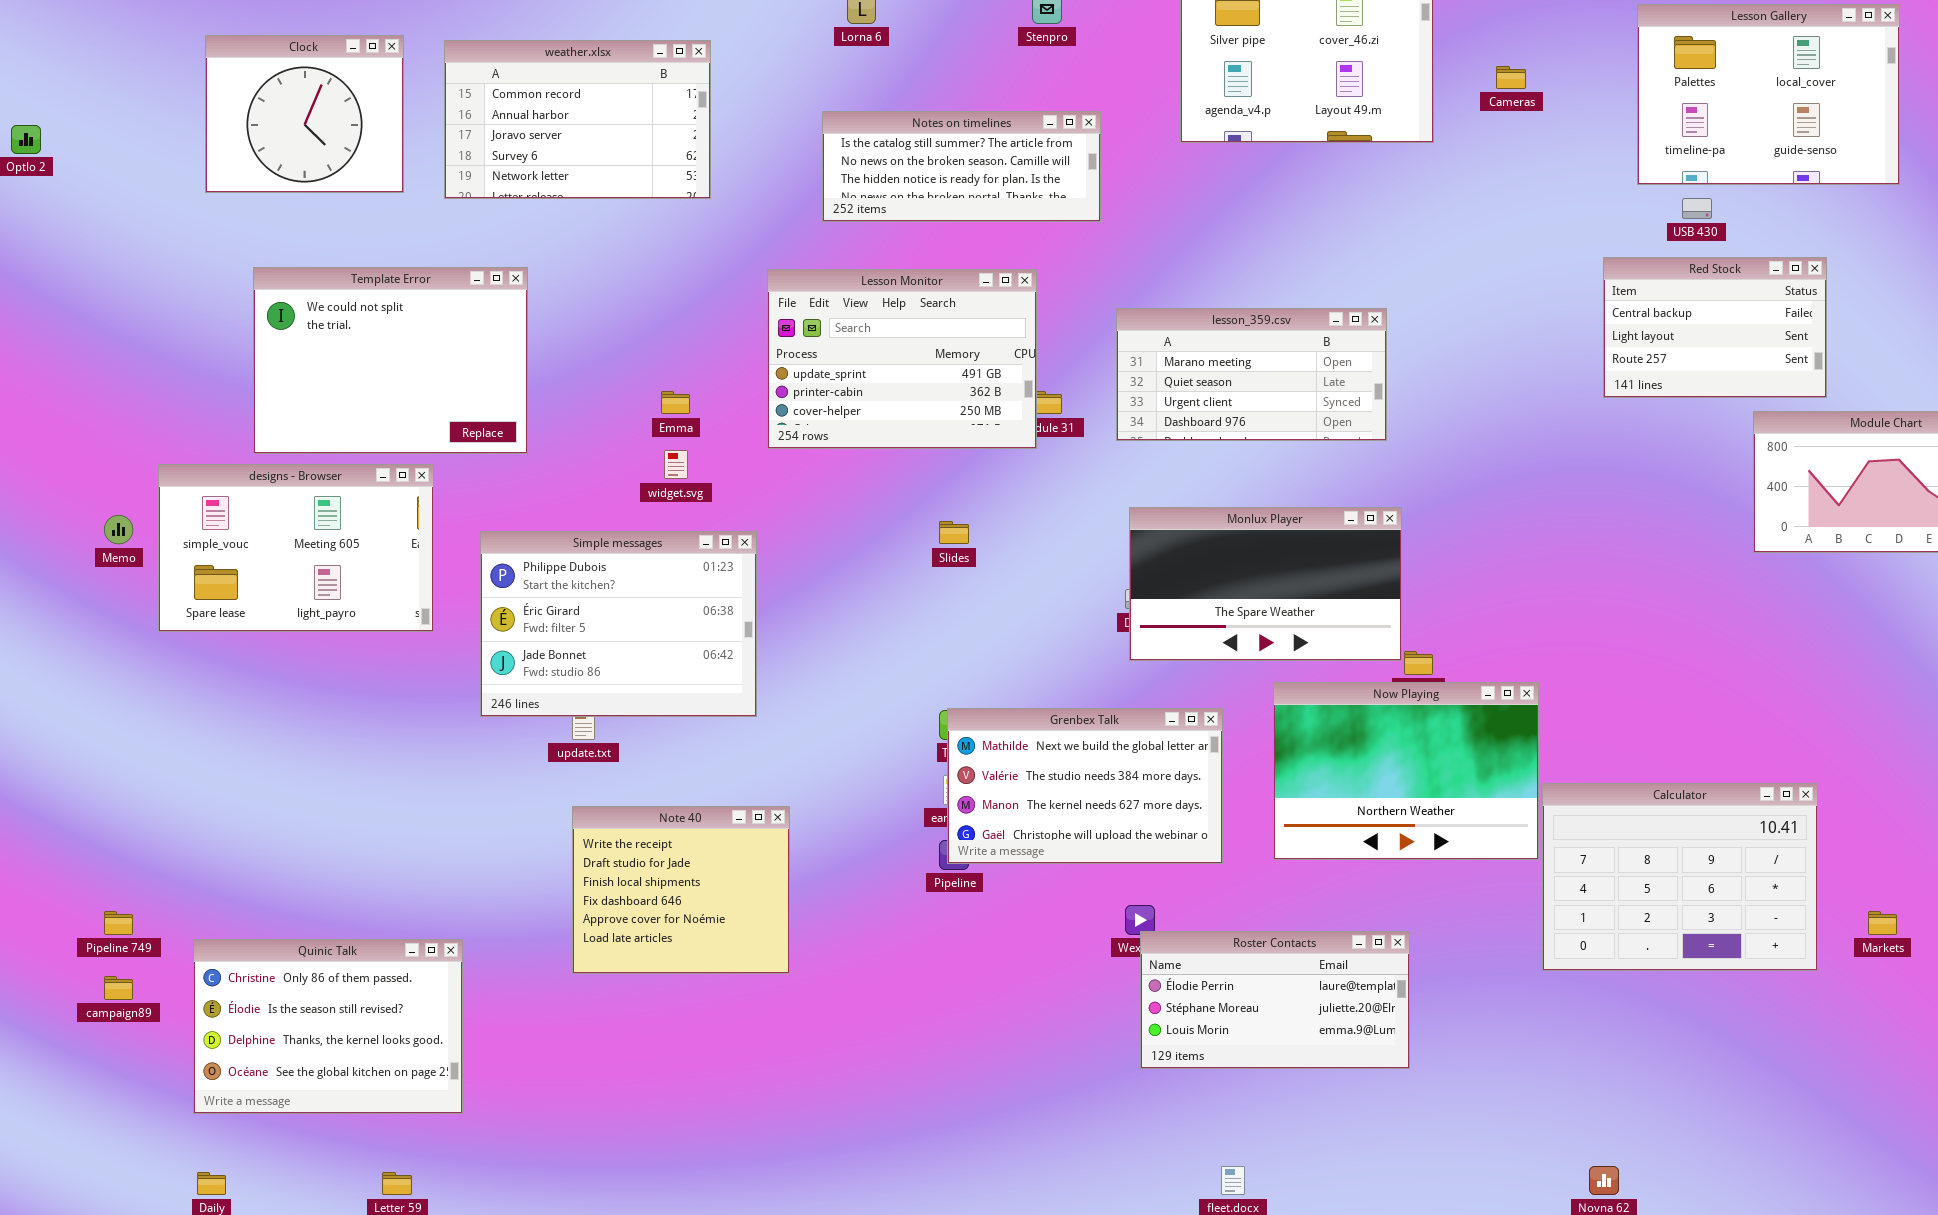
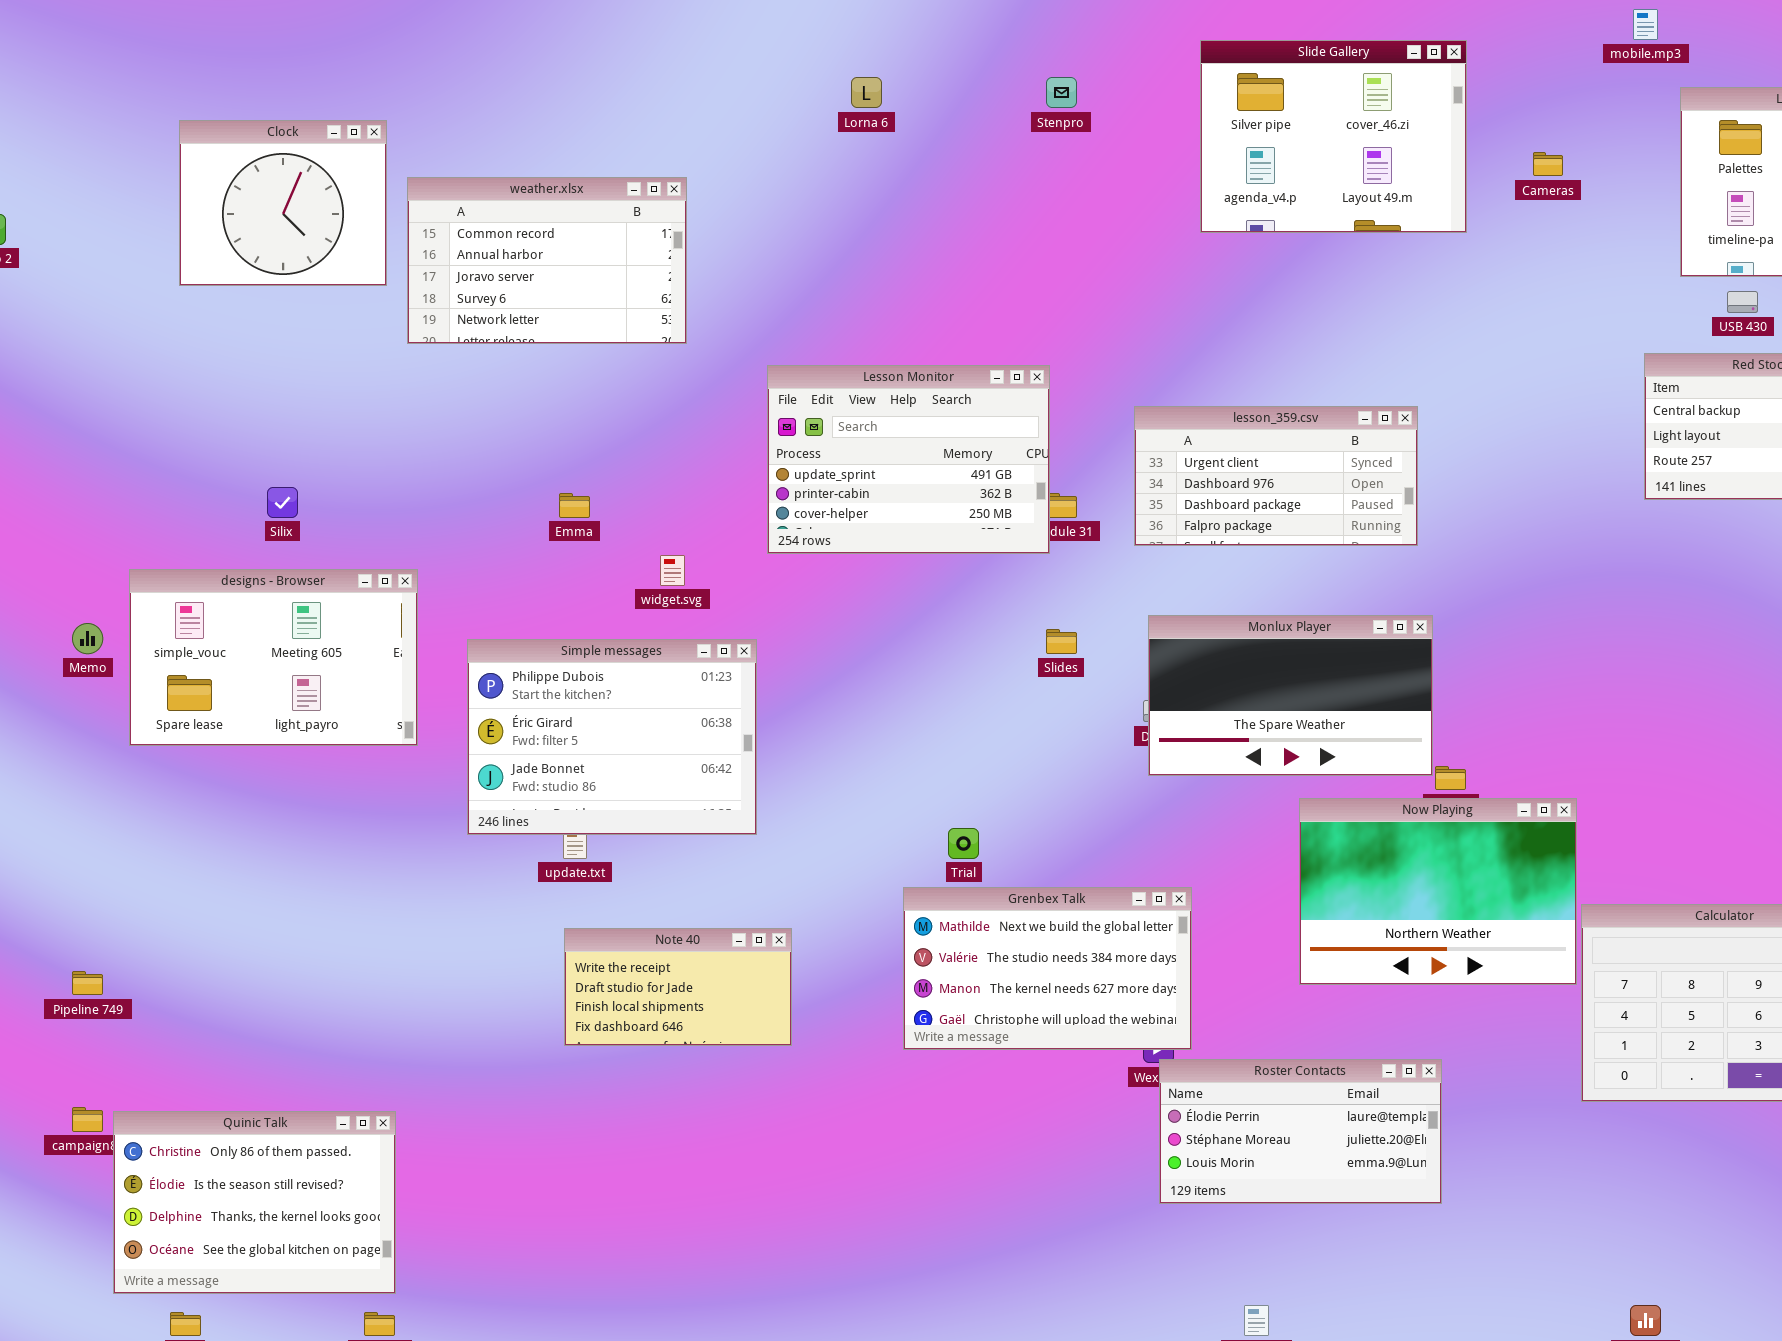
weather.xlsx: [444,40,711,199] -> [407,177,687,344], moved
Notes on timelines: [822,111,1101,222] -> none, closed
Template Error: [253,267,528,454] -> none, closed
lesson_359.csv: [1116,308,1387,441] -> [1134,406,1418,546], scrolled down 2 rows
Emma: [661,391,690,414] -> [559,493,590,518], moved
Slides: [939,521,969,544] -> [1046,629,1077,654], moved
Grenbex Talk: [947,708,1223,864] -> [903,887,1192,1050], moved
Note 40: [572,806,790,974] -> [564,928,792,1046], resized
Pipeline 749: [104,911,133,935] -> [72,971,103,995], moved
Quinic Talk: [193,939,463,1114] -> [113,1111,396,1294], moved

